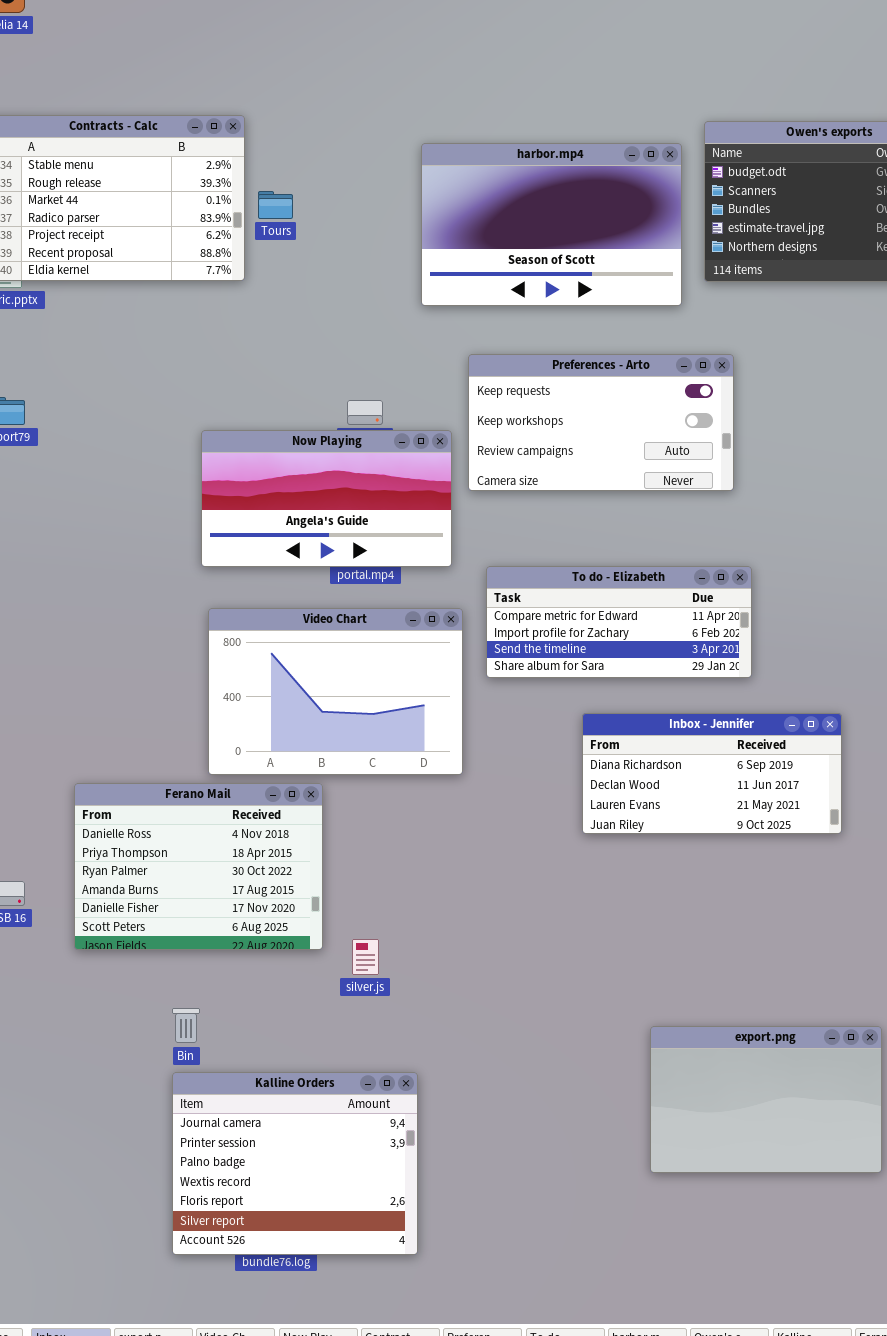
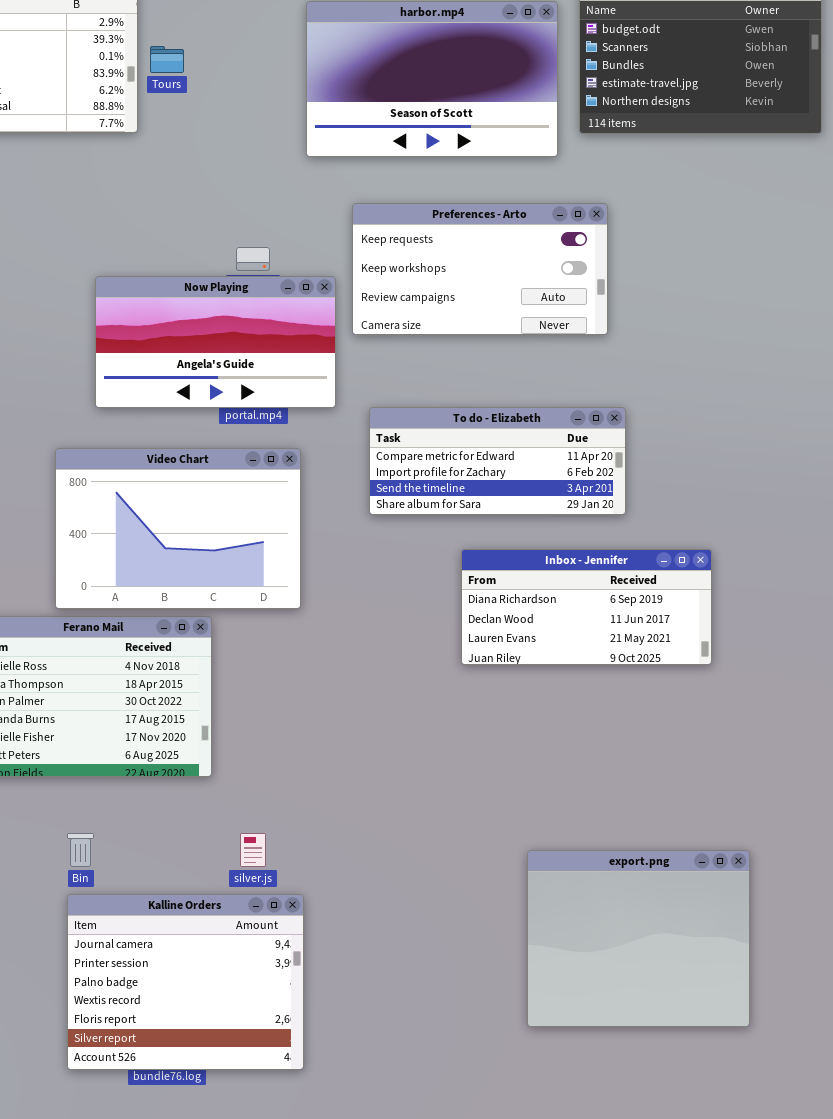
Video Chart: [208,608,463,775] -> [55,448,301,609], moved
silver.js: [352,939,379,975] -> [240,833,266,867], moved
export.png: [650,1026,882,1173] -> [527,850,750,1027], resized

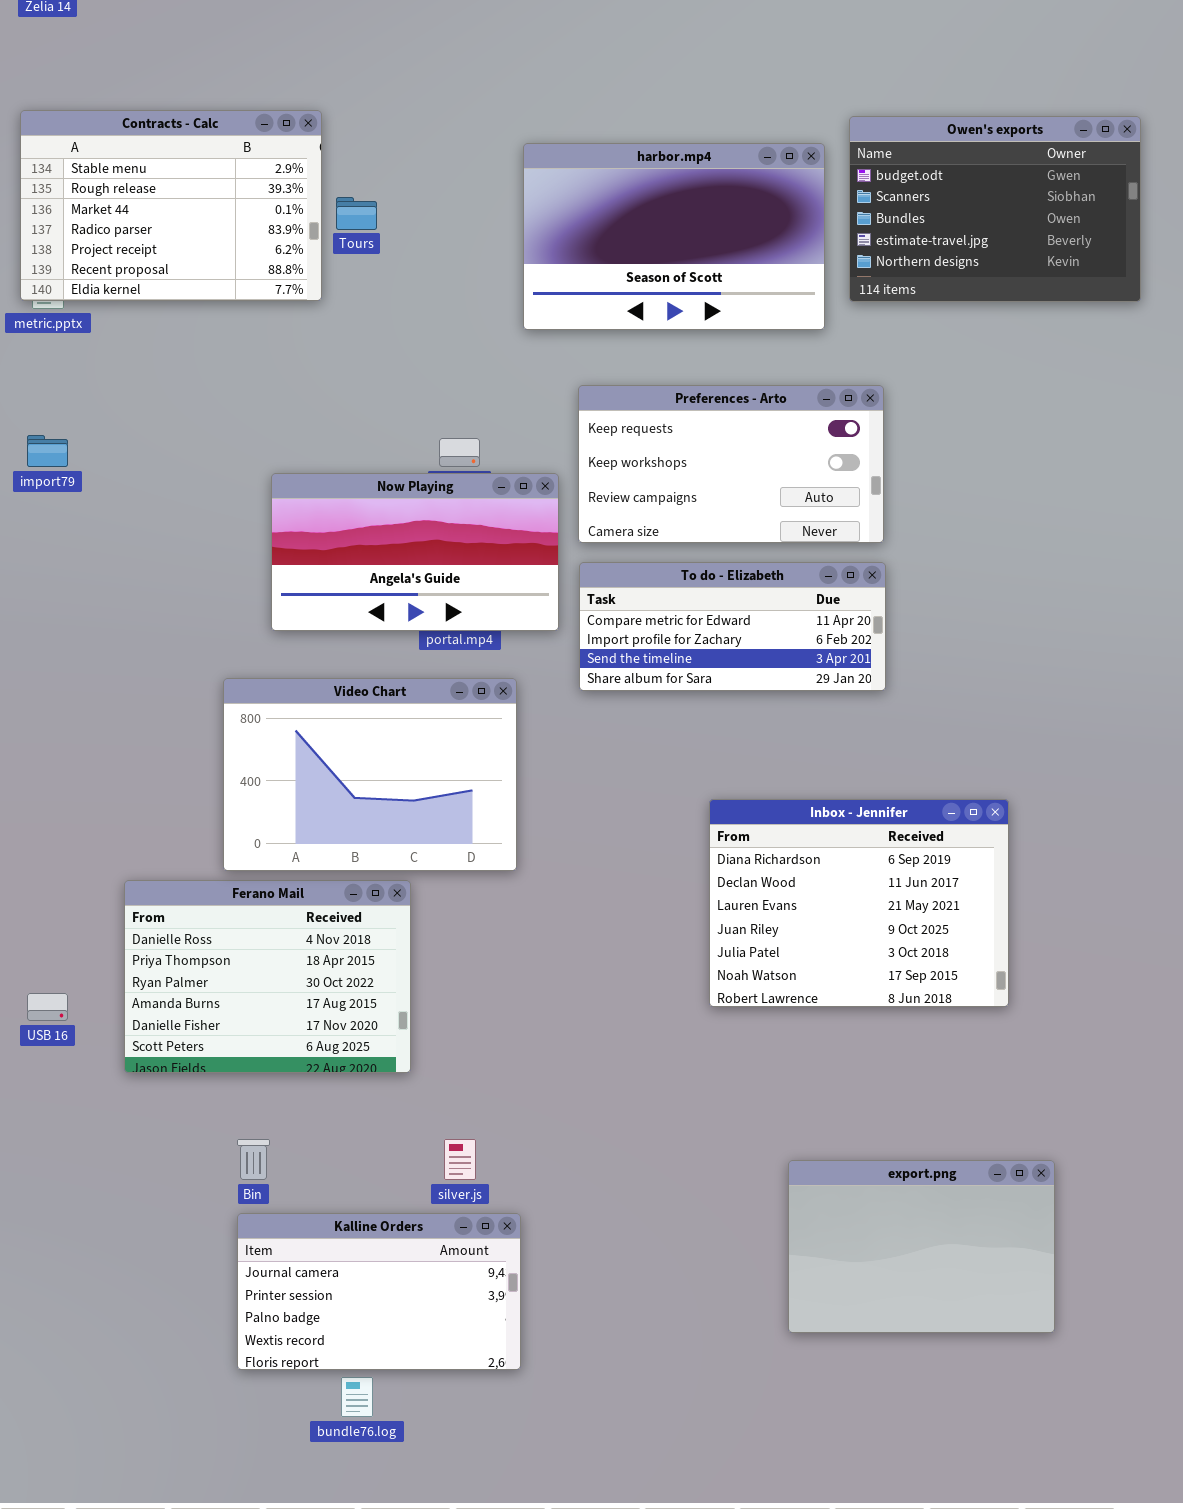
To do - Elizabeth: [369,407,626,515] -> [579,562,886,691], moved
Inbox - Jennifer: [461,549,712,665] -> [709,799,1009,1007], resized
export.png: [527,850,750,1027] -> [788,1160,1055,1333], resized
Kalline Orders: [67,894,304,1070] -> [237,1213,521,1370], resized

